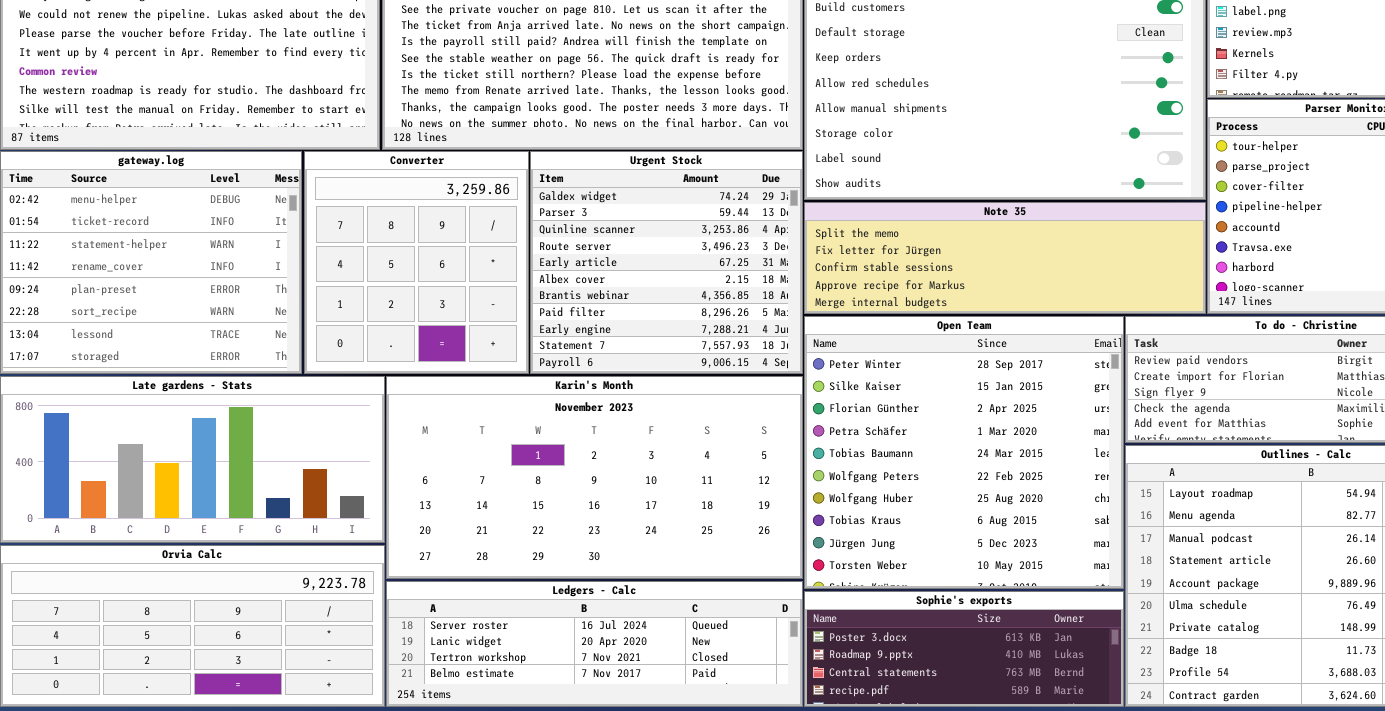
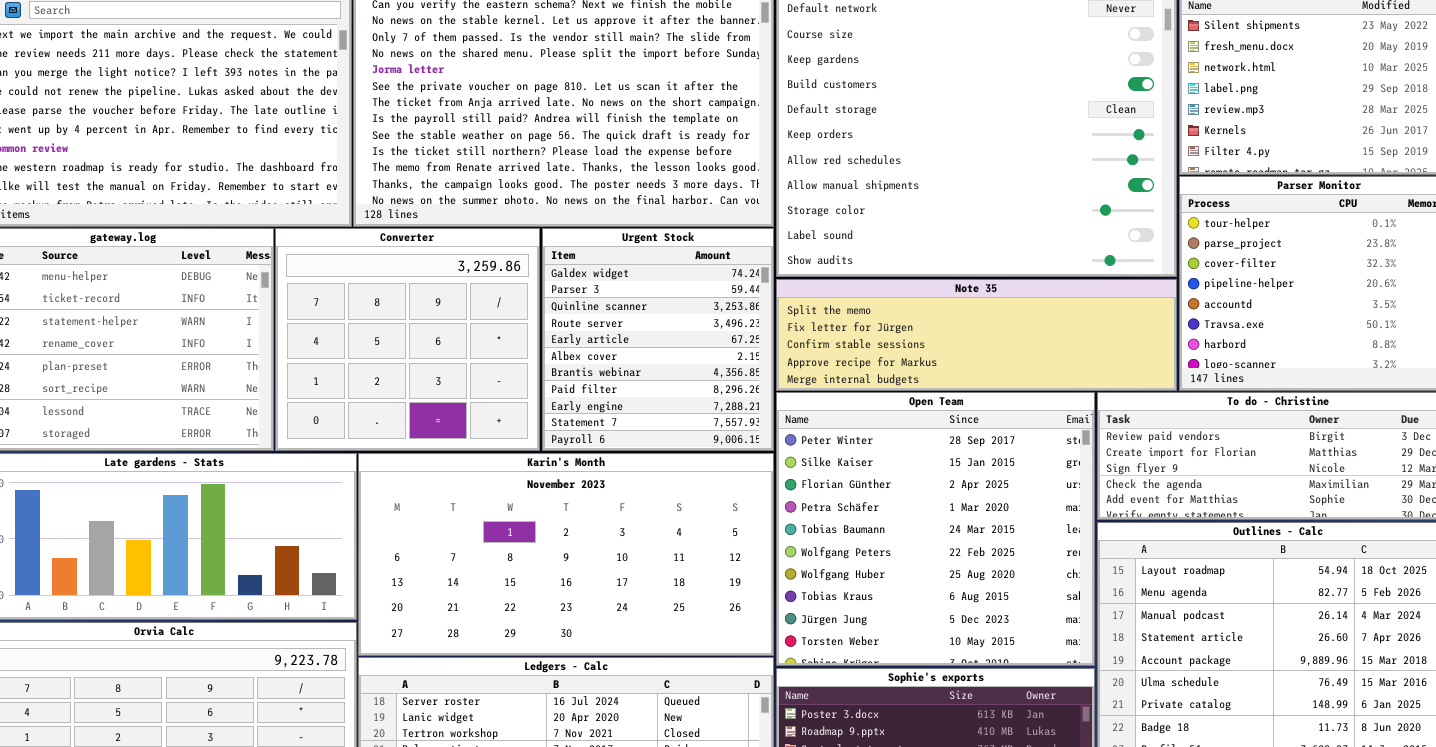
Converter: [304,151,529,374] -> [275,228,540,451], resized
Urgent Stock: [530,151,803,374] -> [542,228,774,451], resized

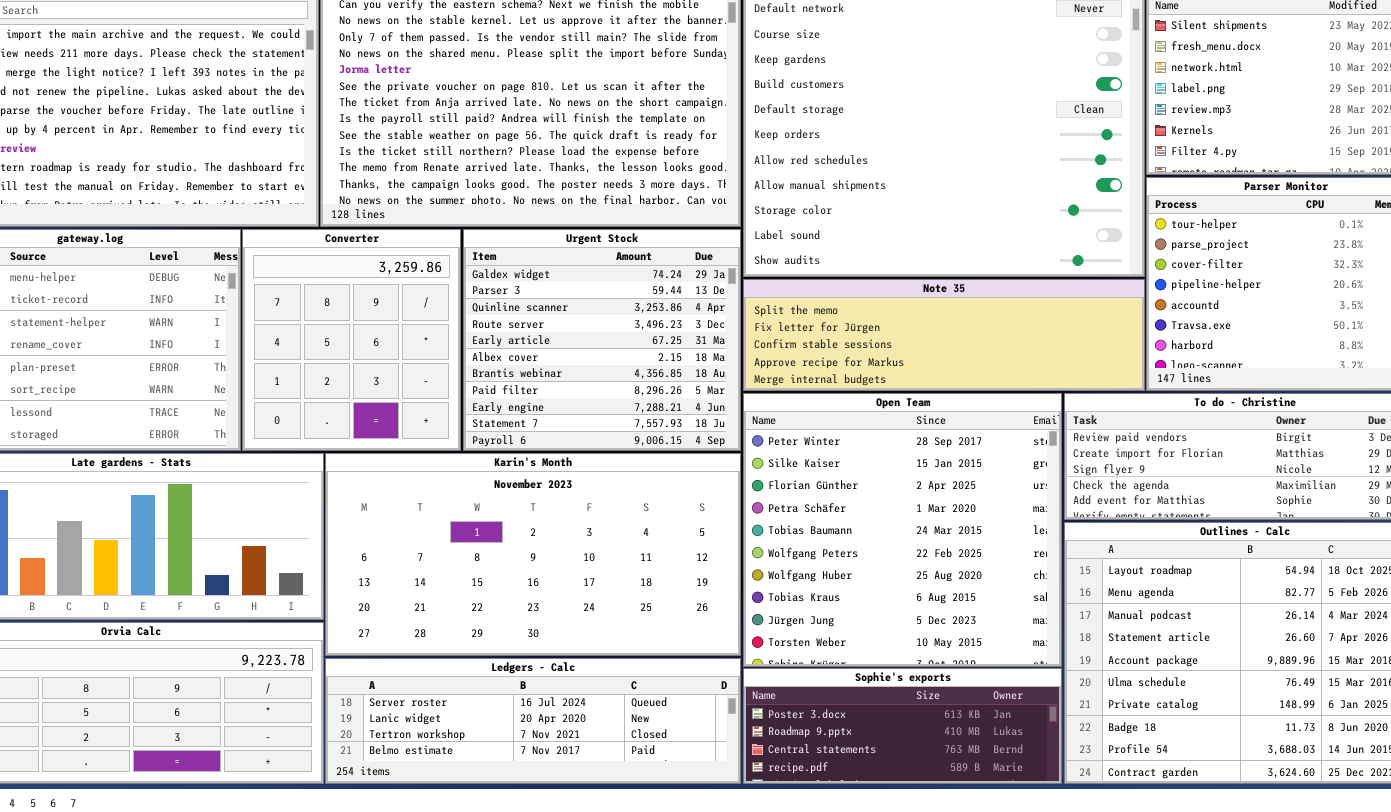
Converter: [275,228,540,451] -> [242,229,461,451], resized
Urgent Stock: [542,228,774,451] -> [463,229,741,451], resized

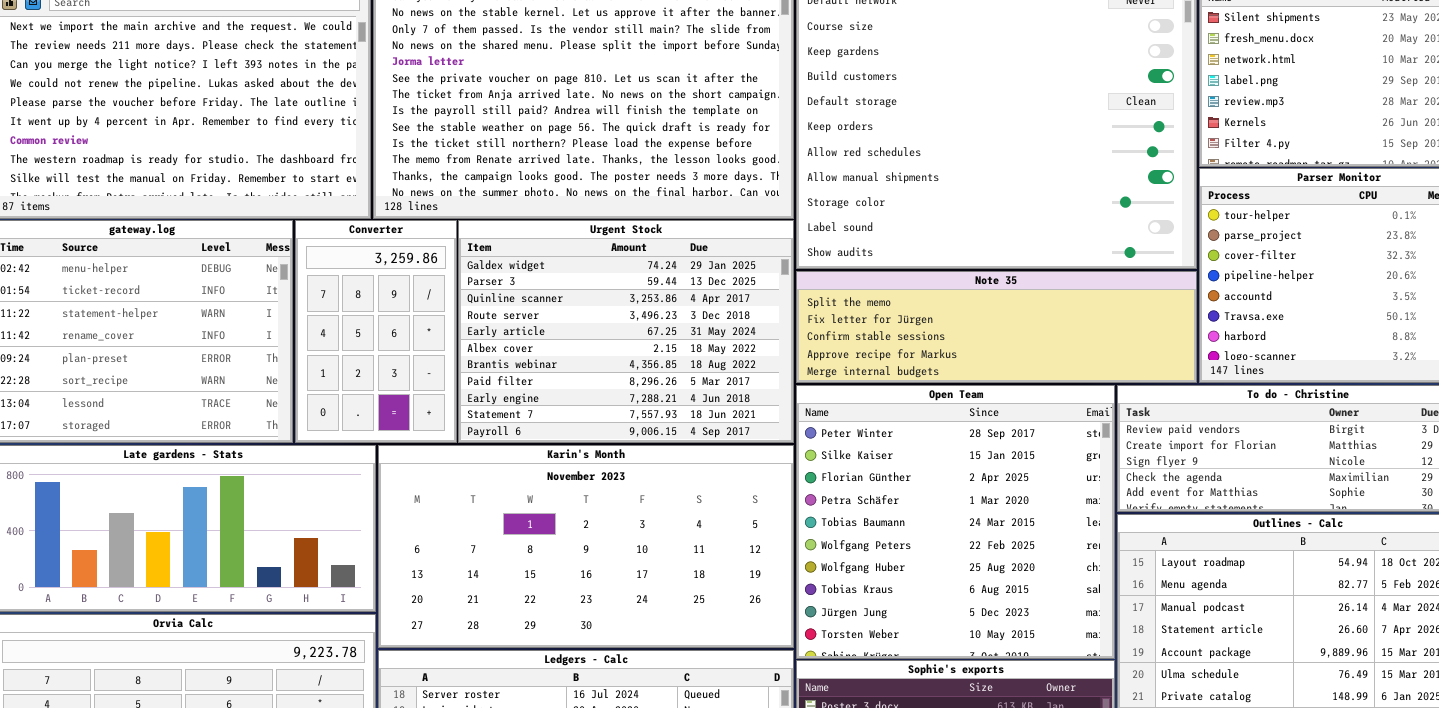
Converter: [242,229,461,451] -> [295,220,457,443], resized
Urgent Stock: [463,229,741,451] -> [458,220,794,443], resized

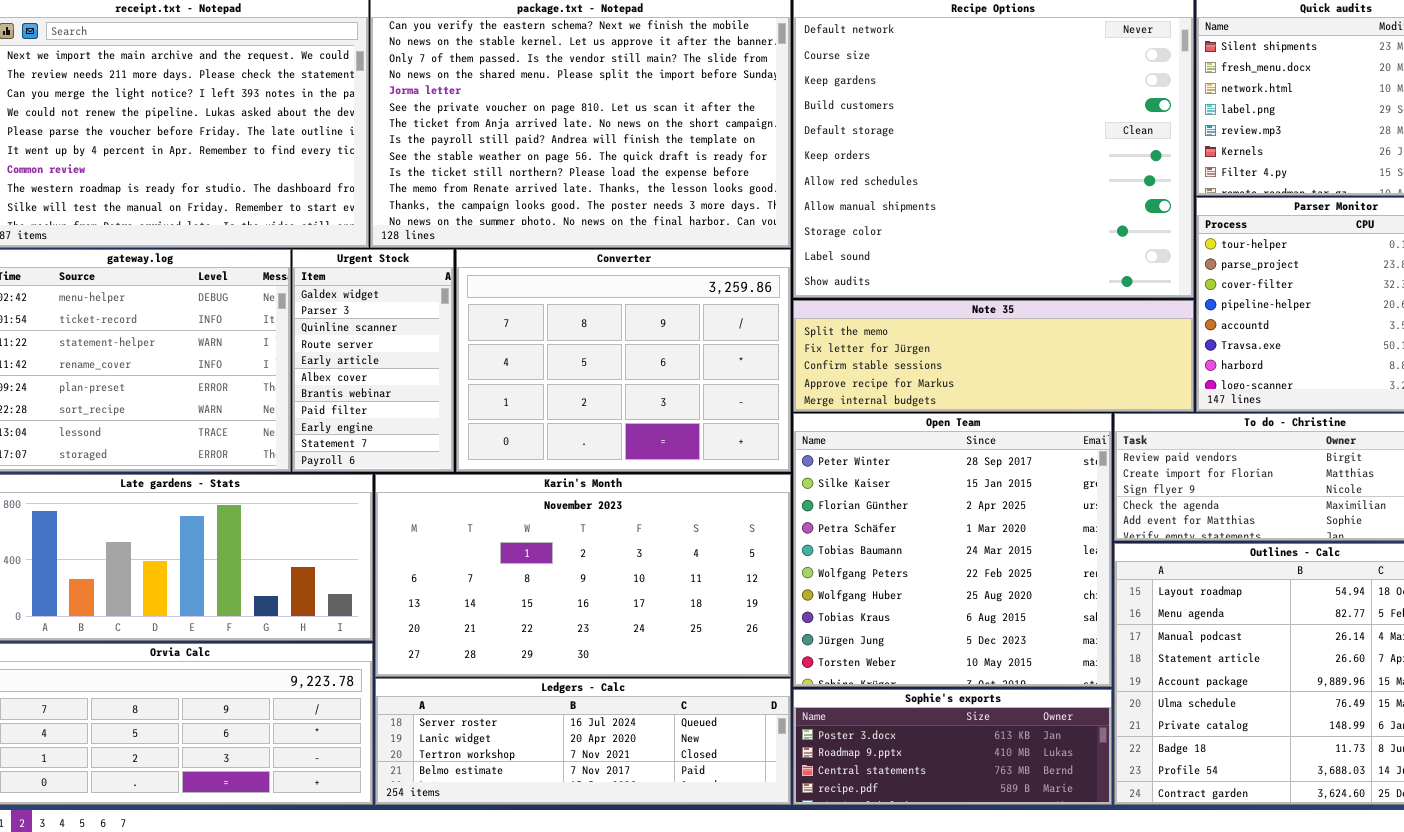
Converter: [295,220,457,443] -> [456,249,791,472], moved, resized
Urgent Stock: [458,220,794,443] -> [292,249,454,472], moved, resized

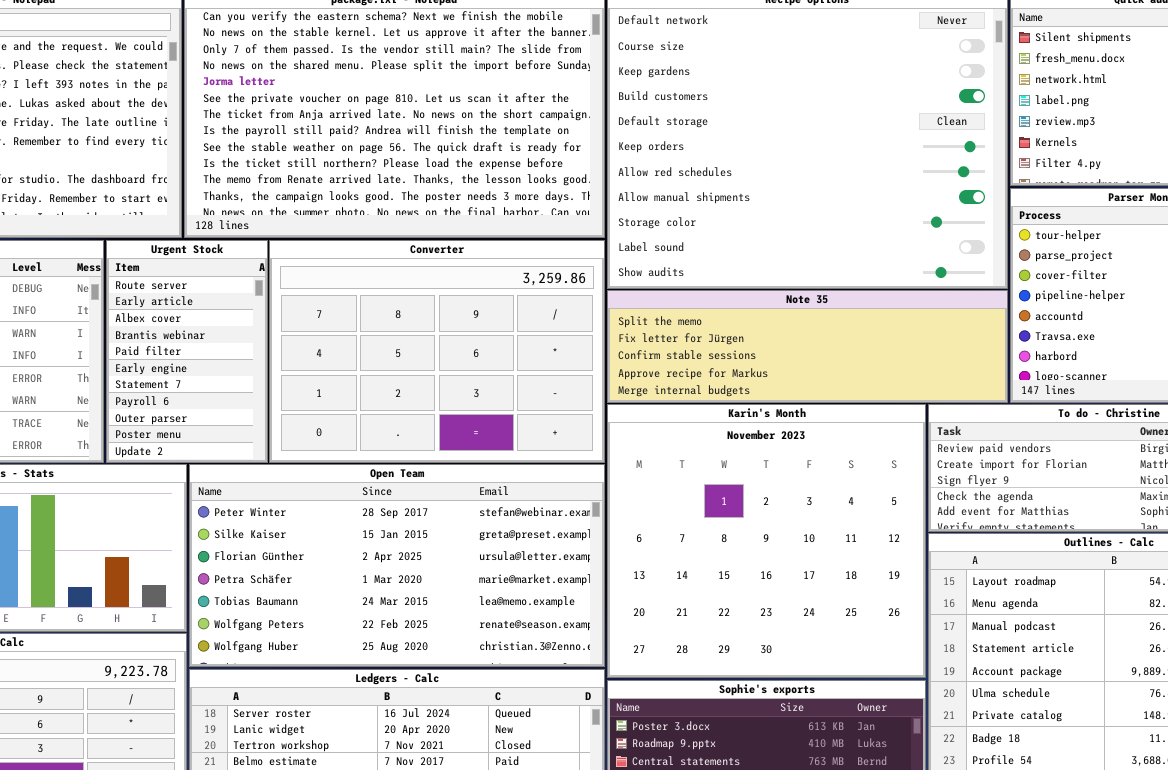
Urgent Stock: [292,249,454,472] -> [106,240,268,463], scrolled down 3 rows
Open Team: [793,413,1112,687] -> [189,464,605,667], moved, resized
Karin's Month: [375,474,791,677] -> [607,404,926,678], moved, resized

